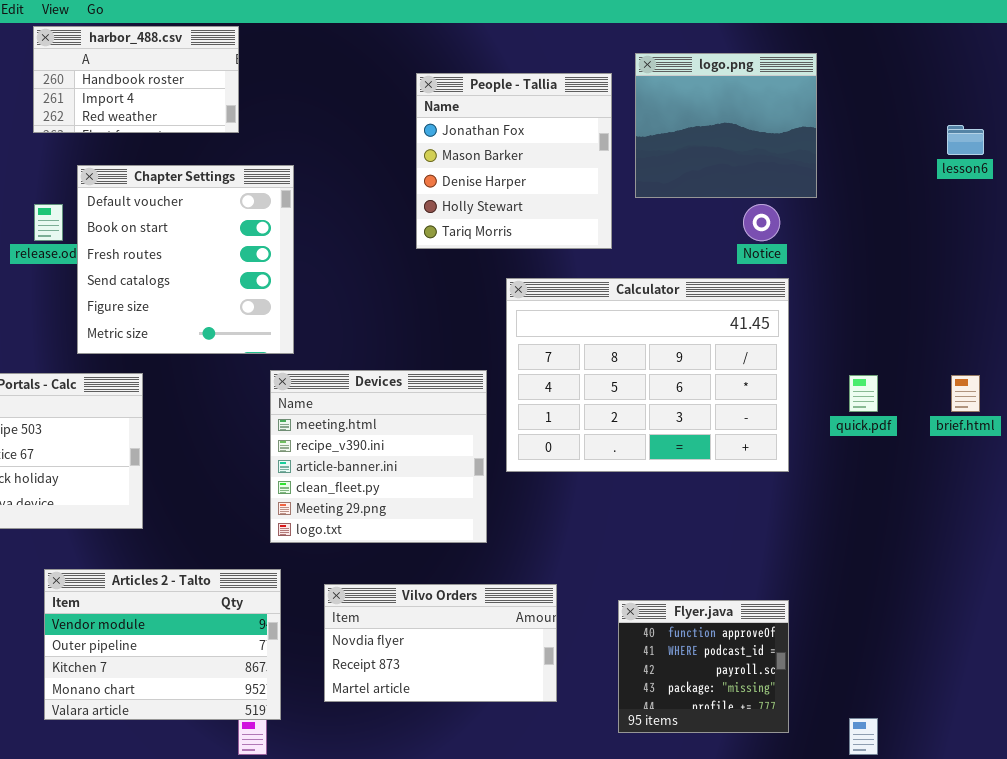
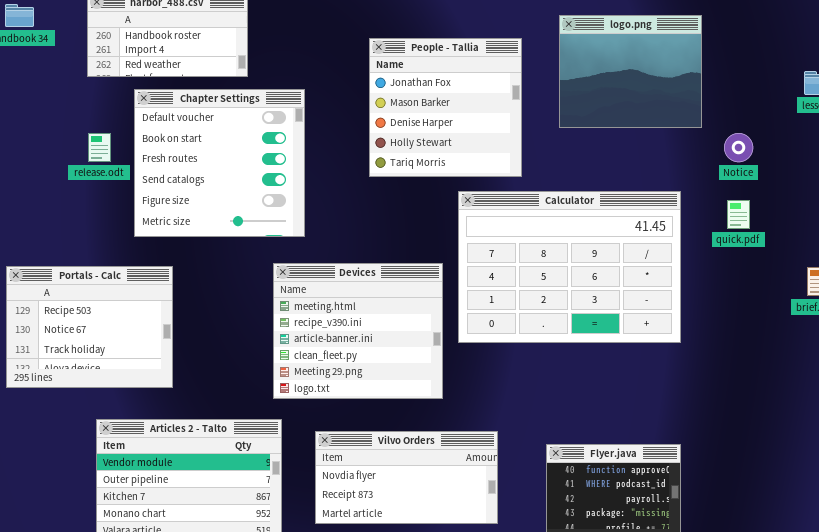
People - Tallia: [416,73,612,249] -> [369,38,522,177], moved
Chapter Settings: [77,165,294,354] -> [134,89,305,237], moved
Notice: [743,204,780,241] -> [724,133,753,162], moved
quick.pdf: [849,375,878,412] -> [727,200,750,229], moved

